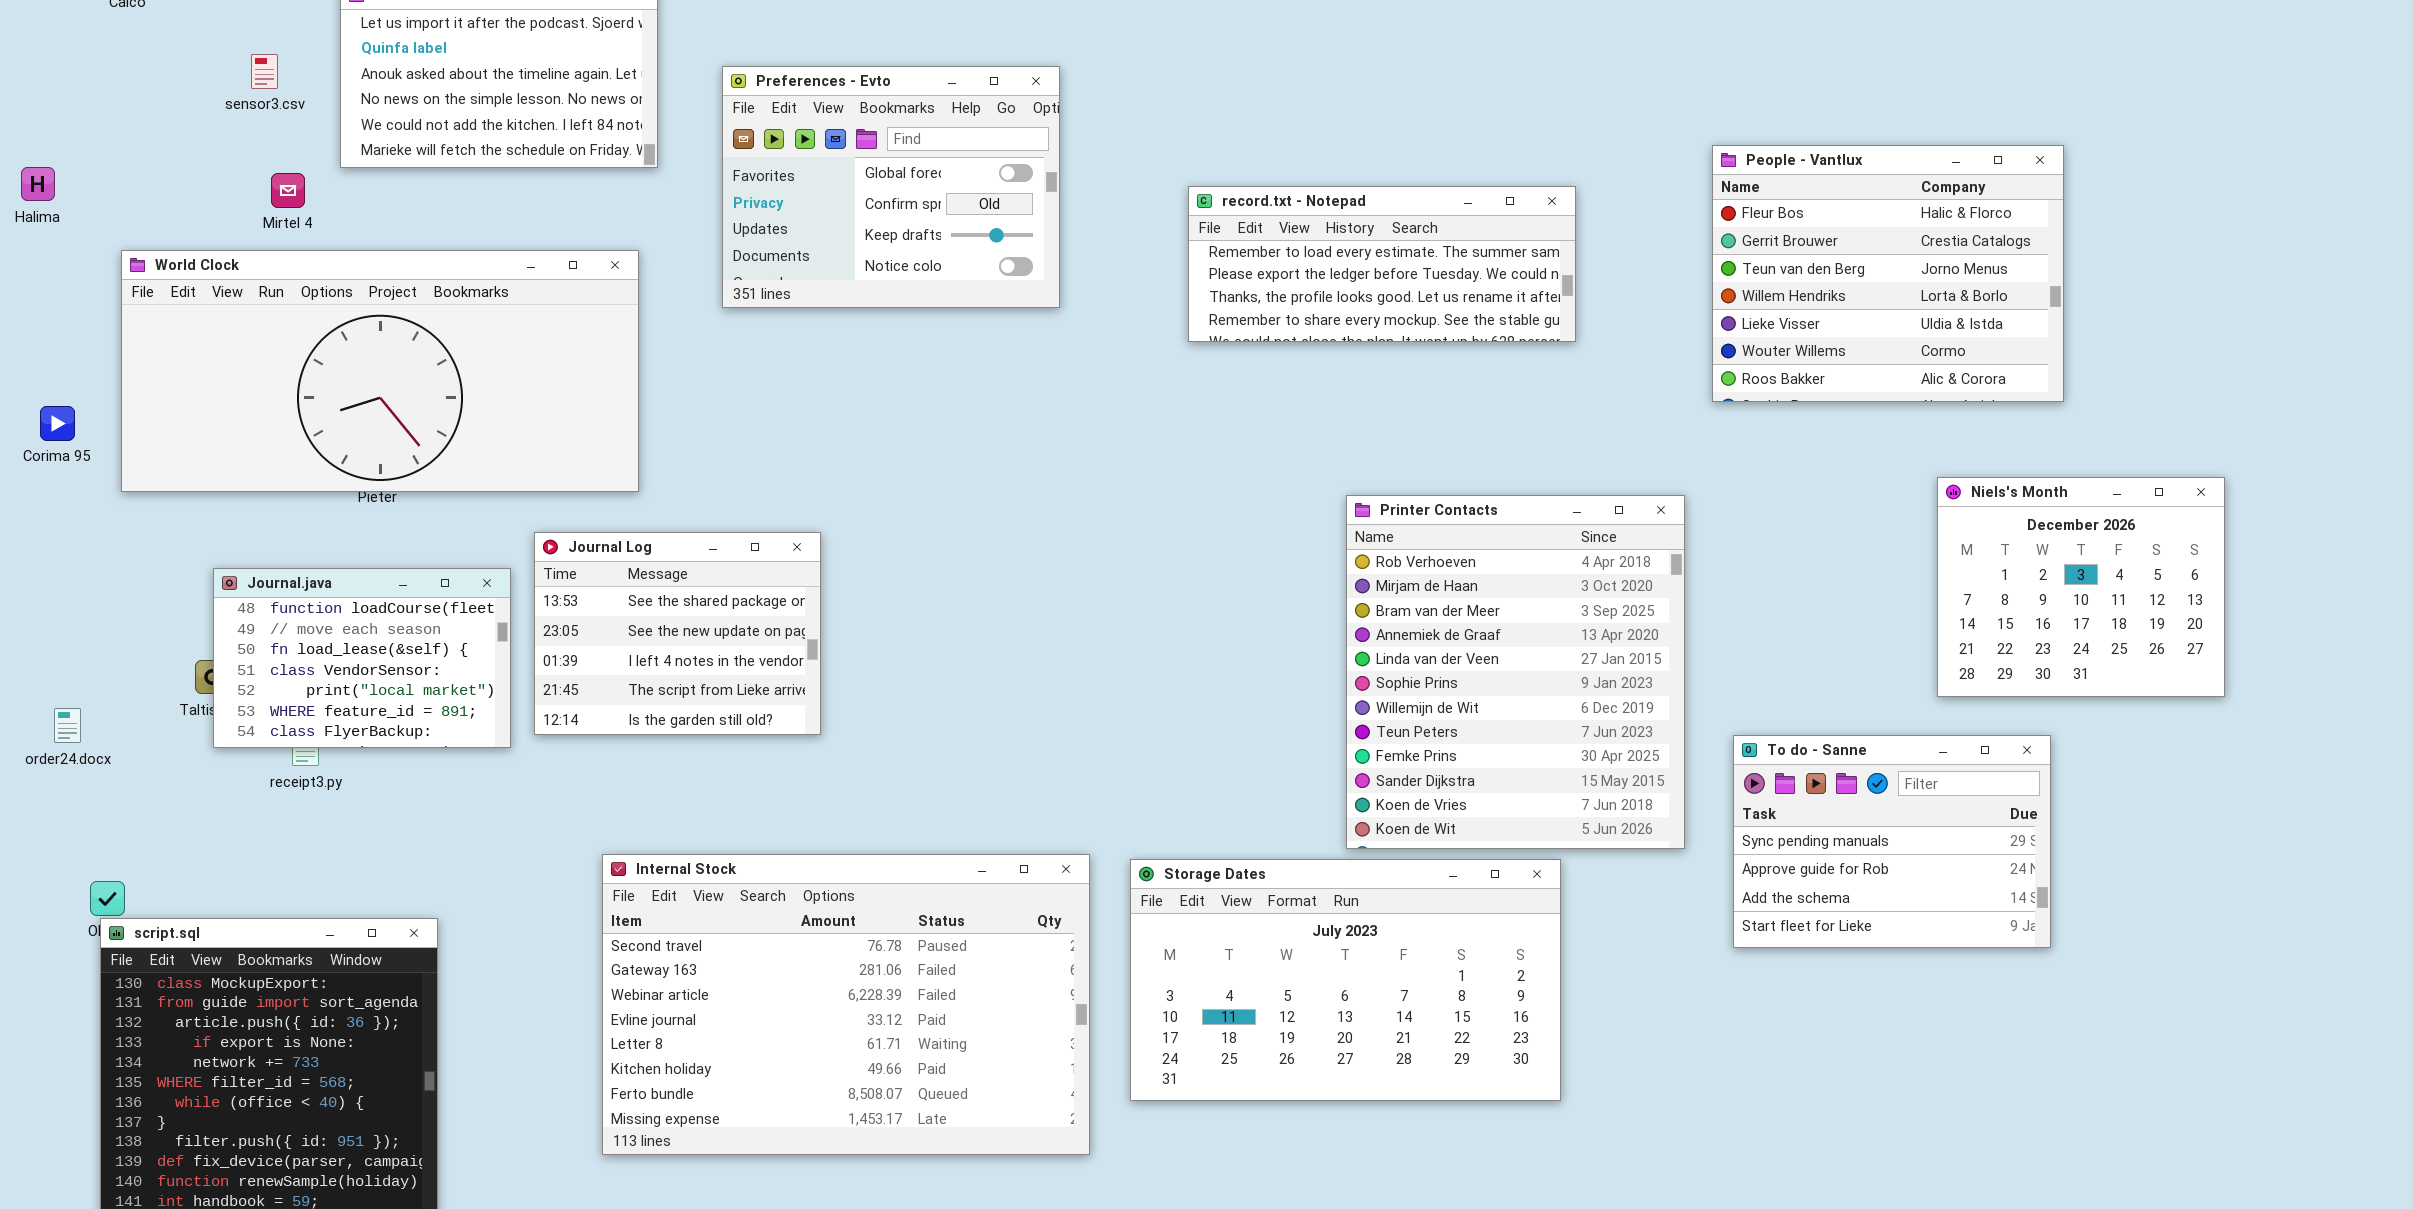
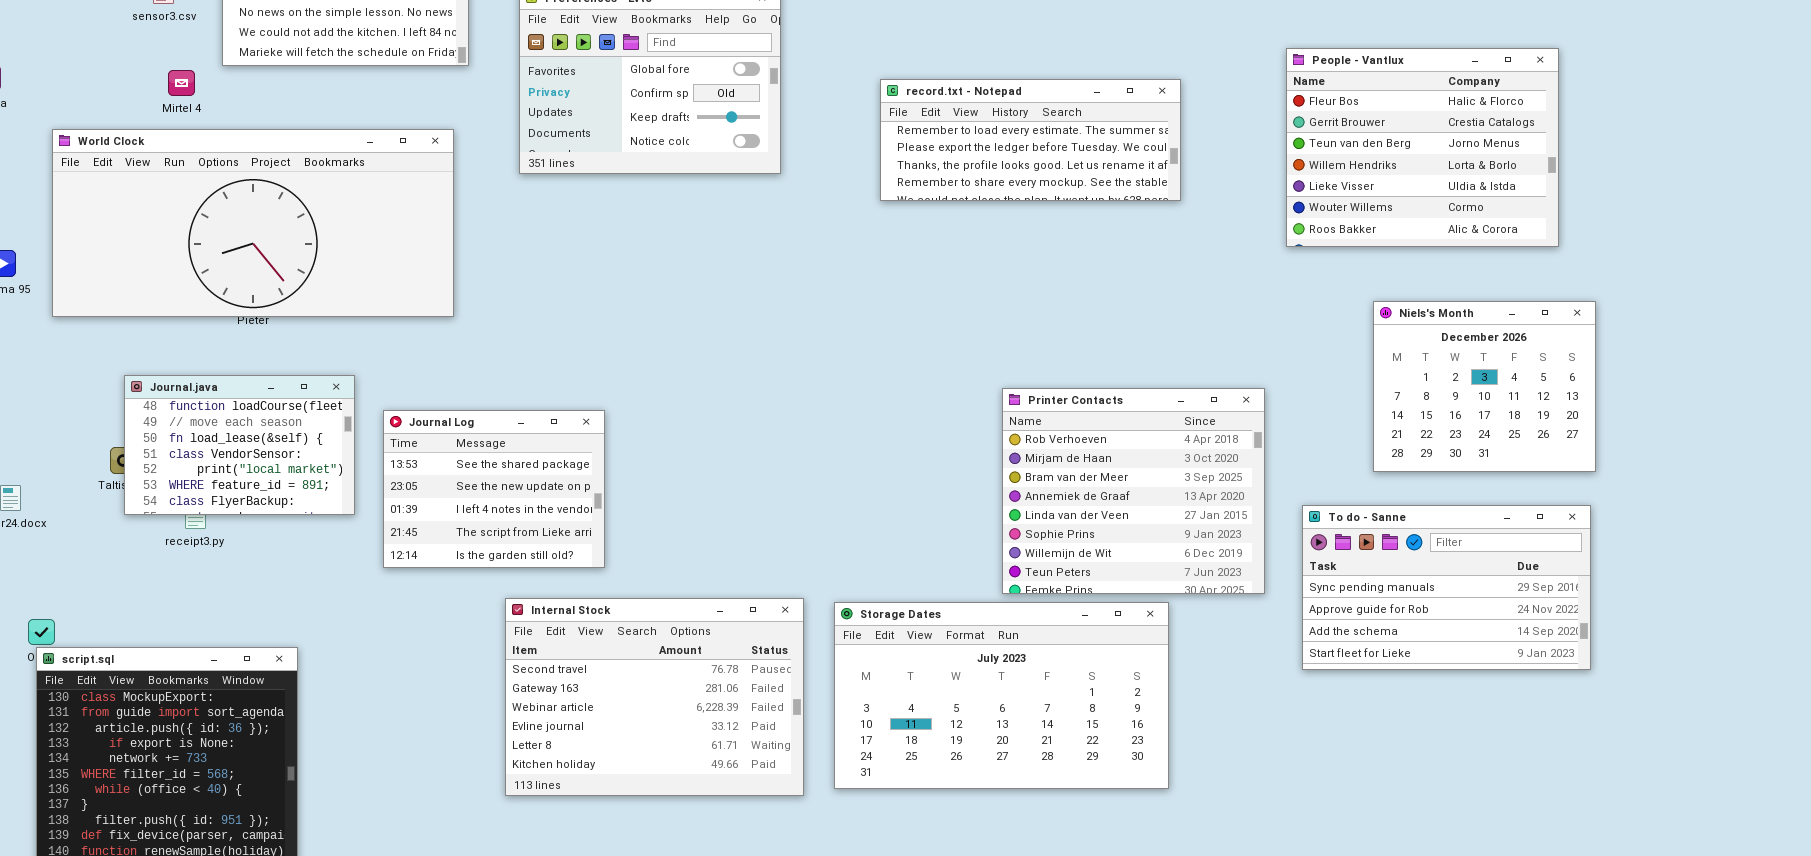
Niels's Month: [1937,477,2225,697] -> [1373,301,1596,472], moved
Printer Contacts: [1346,495,1685,849] -> [1002,388,1265,594], resized
Journal Log: [534,532,821,735] -> [383,410,605,568], moved
To do - Sanne: [1733,735,2051,948] -> [1302,505,1591,670], resized
Internal Stock: [602,854,1090,1155] -> [505,598,804,796], resized

